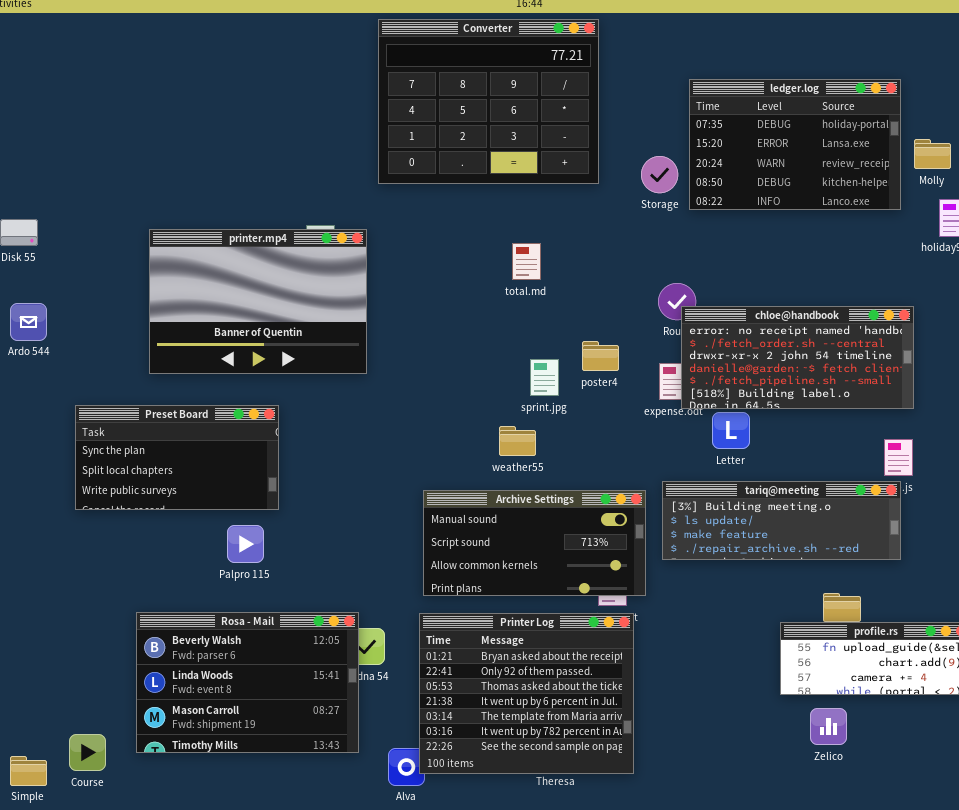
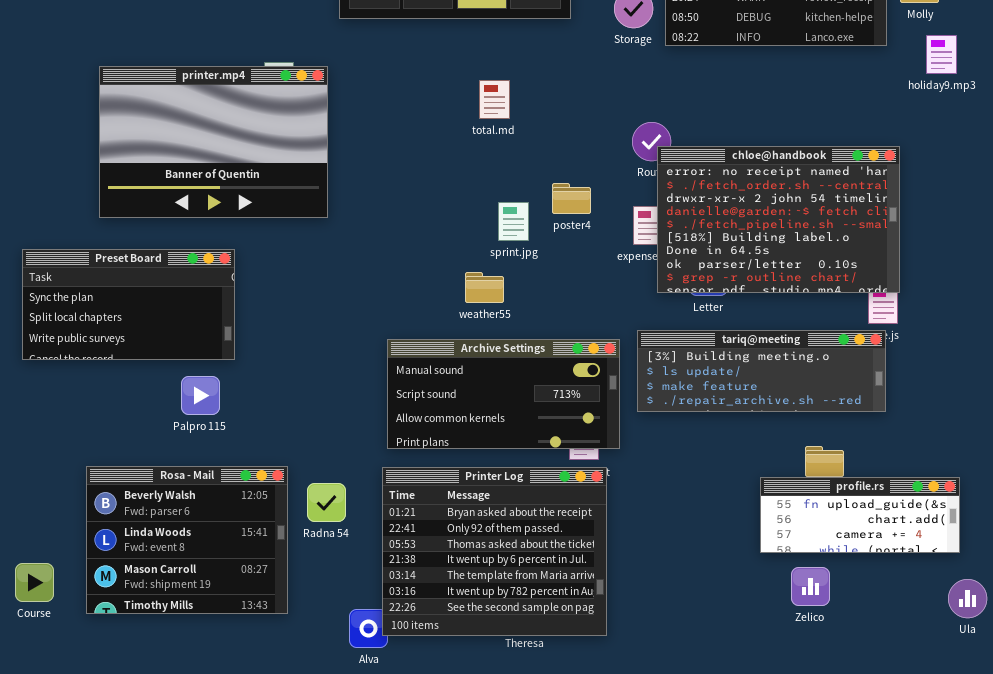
chloe@handbook: [681,306,914,409] -> [657,146,900,293], resized
Rosa - Mail: [136,612,359,753] -> [86,466,288,614], resized
Course: [69,734,106,771] -> [15,563,54,602], moved

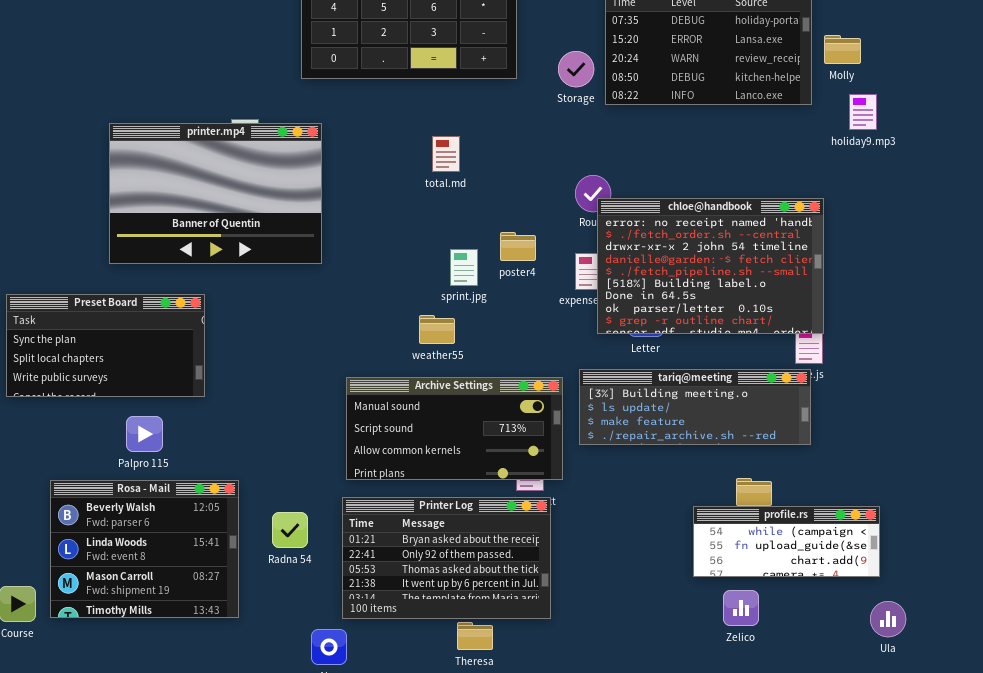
printer.mp4: [99,66,328,218] -> [109,123,322,264], moved
Palpro 115: [181,376,220,415] -> [126,416,163,452], moved
Rosa - Mail: [86,466,288,614] -> [50,480,239,618], moved
Printer Log: [382,467,607,636] -> [342,497,551,619], resized
profile.rs: [760,477,960,553] -> [693,506,880,577], scrolled up 1 row

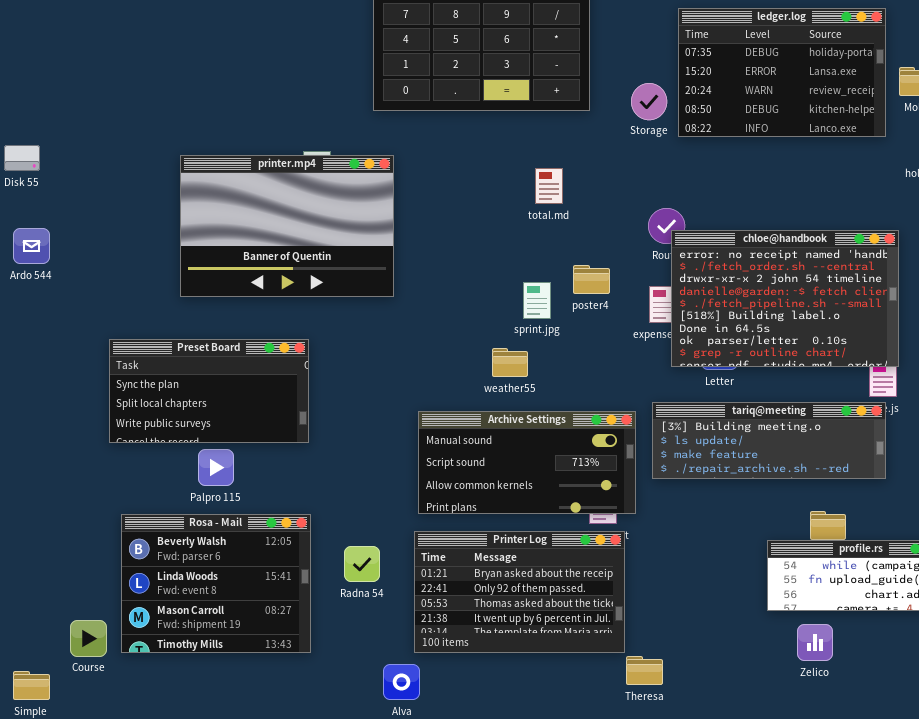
total.md: [432,136,460,172] -> [535,168,563,204], moved
Preset Board: [6,294,205,397] -> [109,339,309,443], moved
Theresa: [457,622,493,650] -> [626,656,663,685], moved

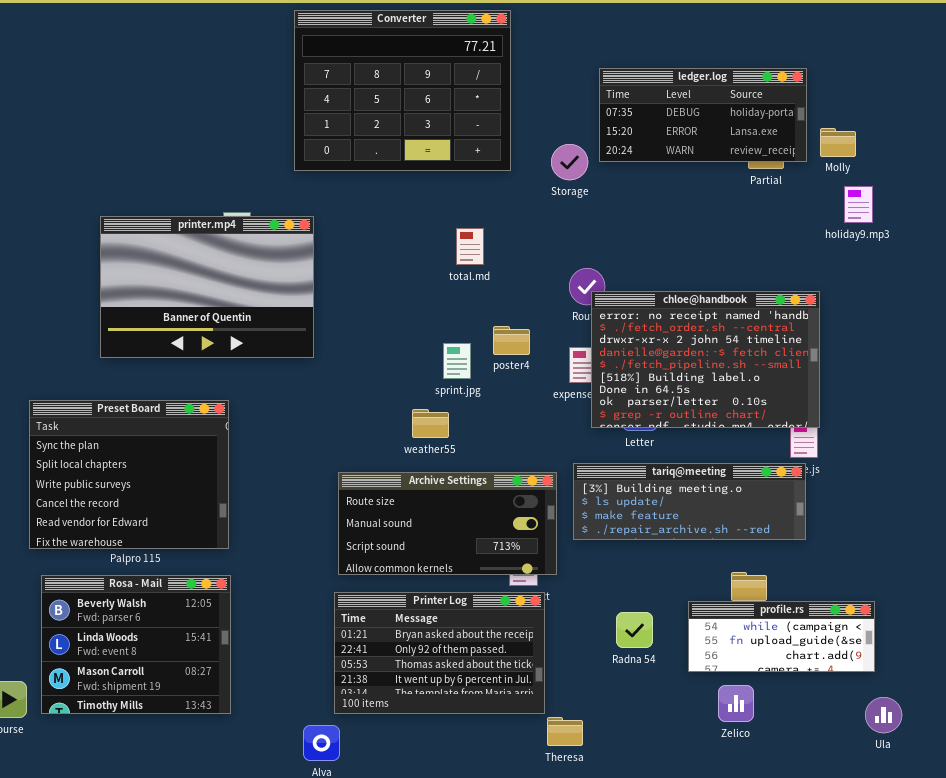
ledger.log: [678,8,886,137] -> [599,68,807,162], resized
Preset Board: [109,339,309,443] -> [29,400,229,549], resized
Archive Settings: [418,411,636,514] -> [338,472,557,575], scrolled up 1 row
Radna 54: [344,546,380,582] -> [616,612,653,648], moved

